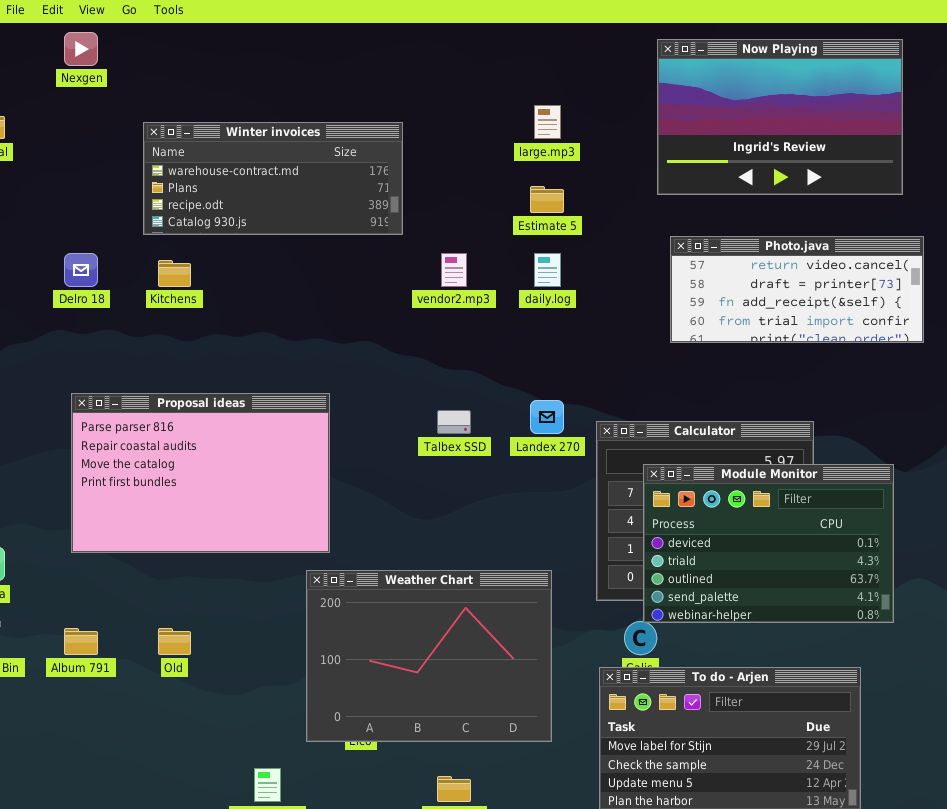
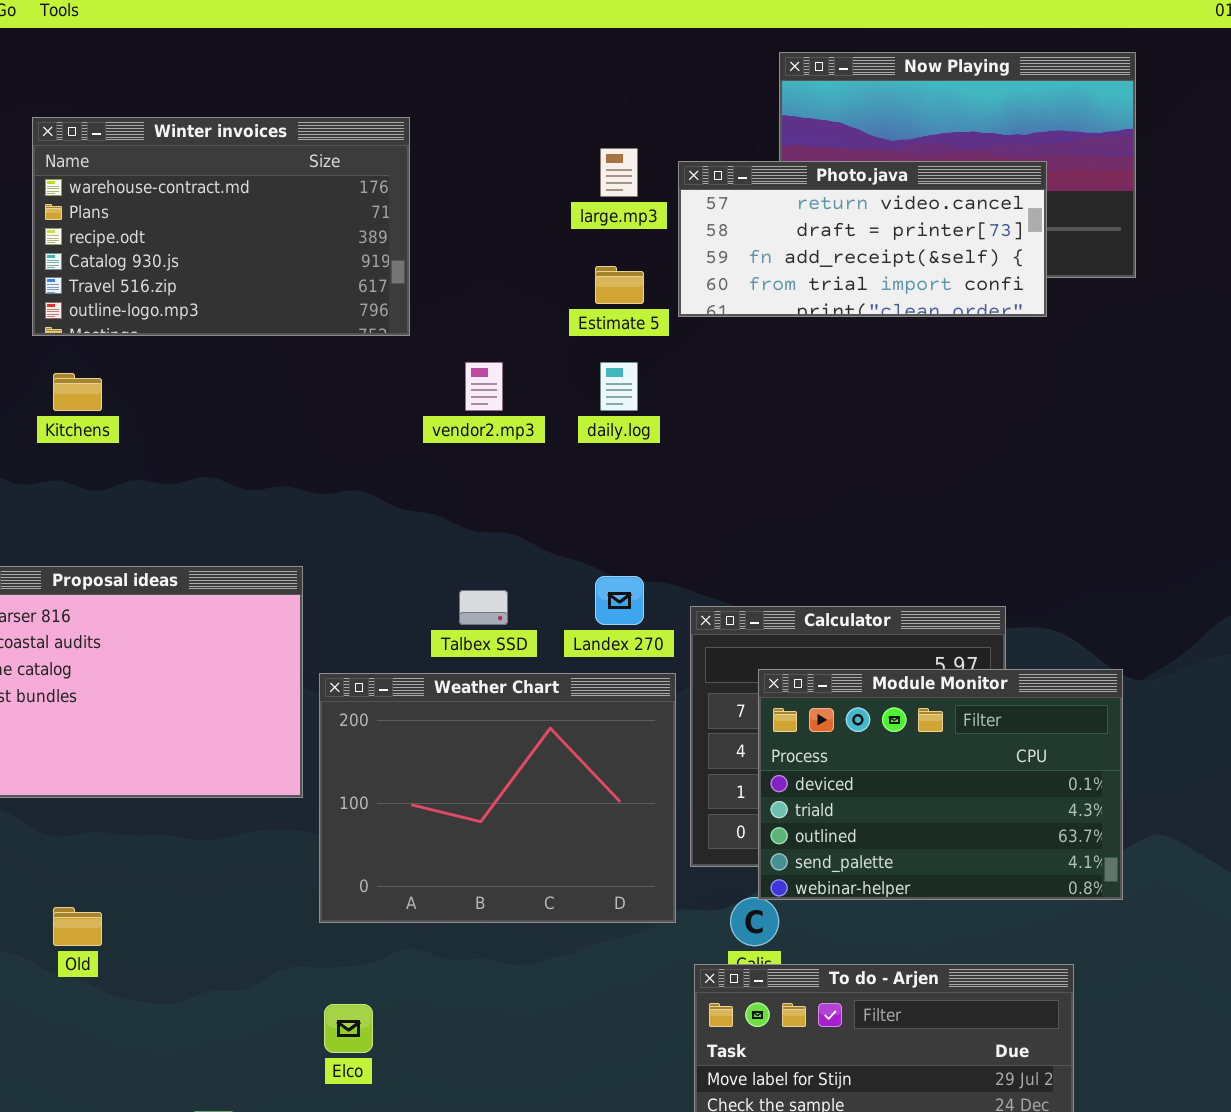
Winter invoices: [143,122,403,235] -> [32,117,410,336], resized
Photo.java: [670,236,924,343] -> [678,161,1047,317], moved
Weather Chart: [306,570,552,742] -> [319,673,676,923], moved

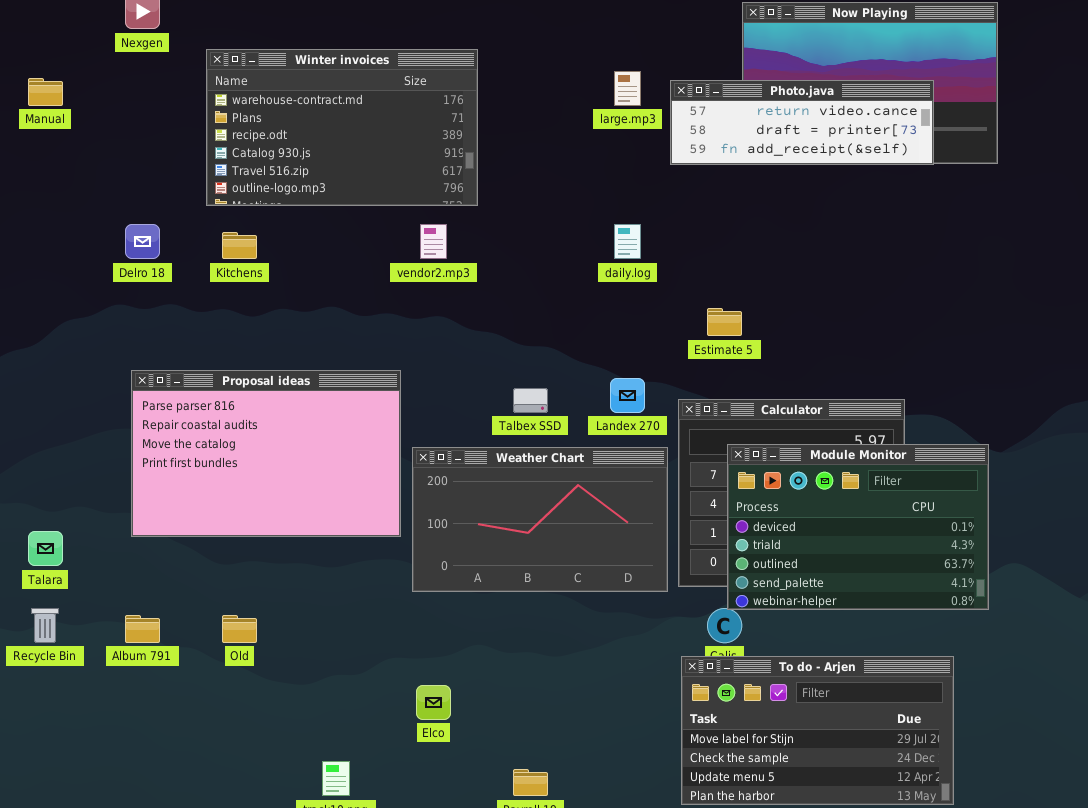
Photo.java: [678,161,1047,317] -> [670,80,934,165], resized
Estimate 5: [595,266,644,304] -> [707,308,742,336], moved
vendor2.mp3: [465,362,503,411] -> [420,224,447,259], moved
Weather Chart: [319,673,676,923] -> [412,447,668,592], resized

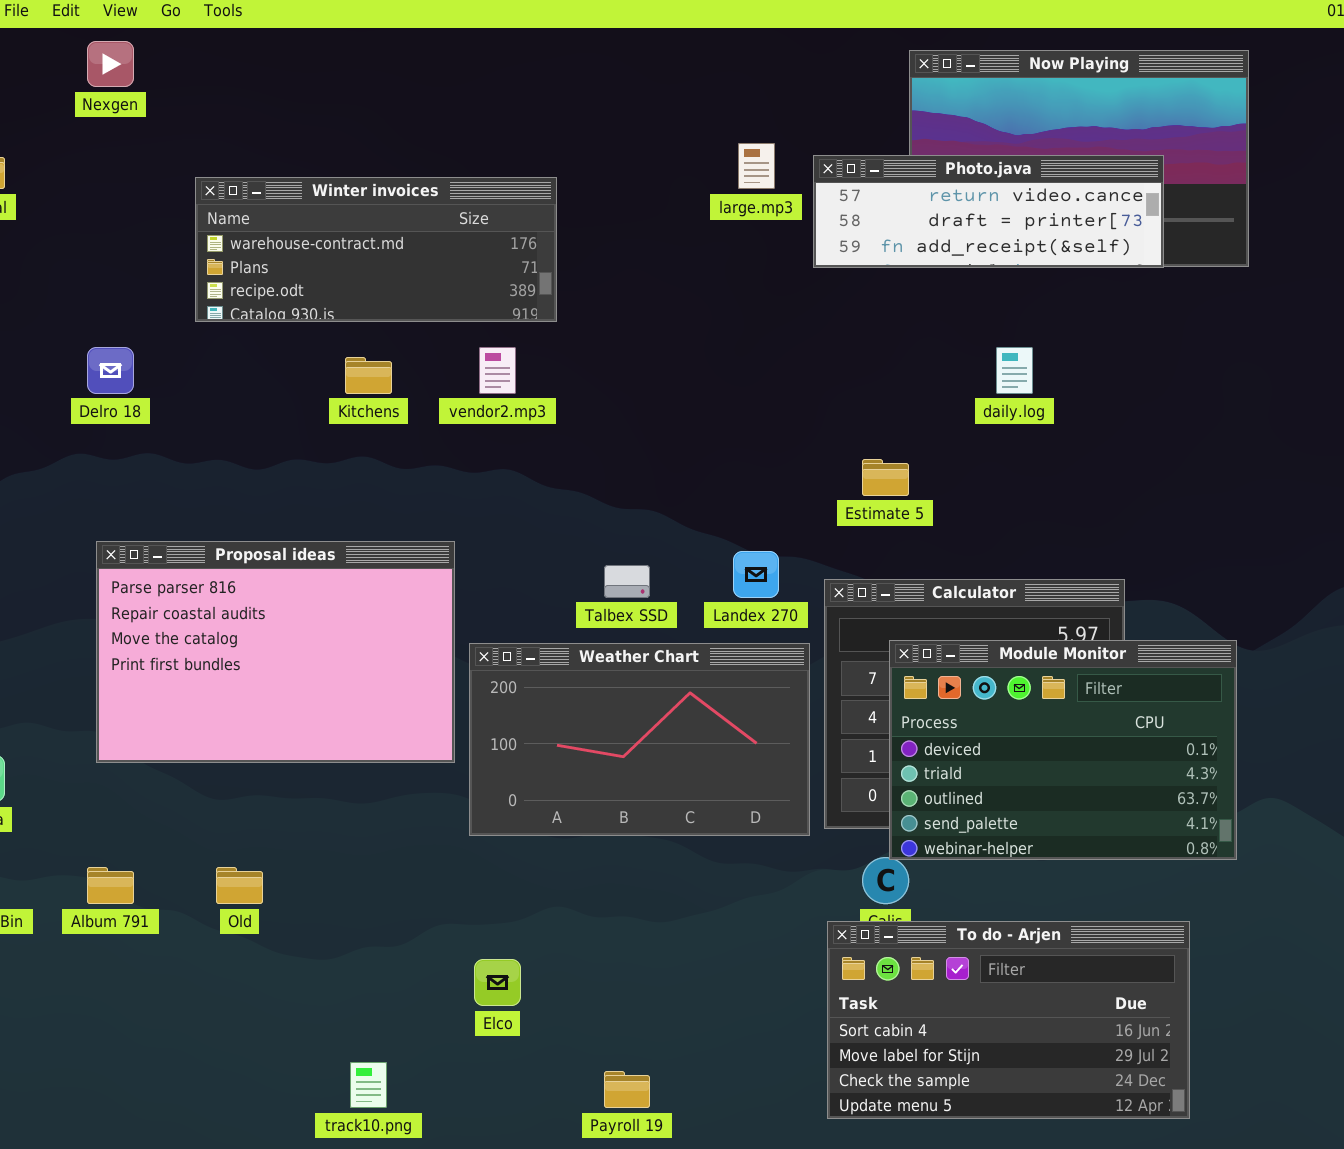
Winter invoices: [206,49,478,206] -> [195,177,557,322], resized
daily.log: [614,224,641,259] -> [996,347,1033,394], moved
Kitchens: [222,232,257,259] -> [345,357,392,394], moved
To do - Arjen: [681,656,954,805] -> [827,921,1190,1119], scrolled up 1 row

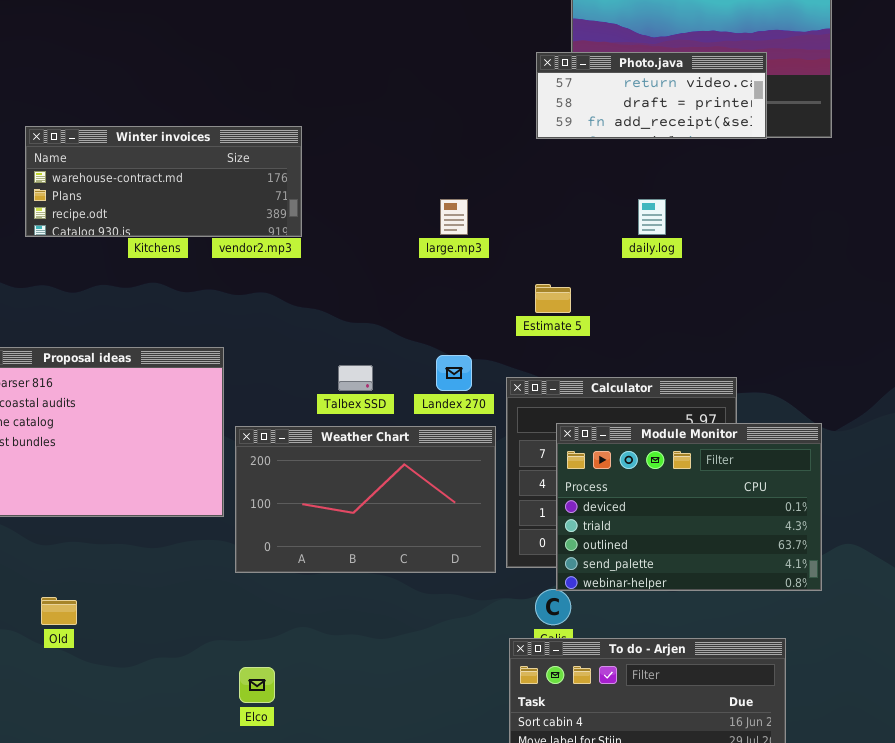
large.mp3: [738,143,775,189] -> [440,199,468,235], moved
Photo.java: [813,155,1164,268] -> [536,52,767,139], resized
Winter invoices: [195,177,557,322] -> [25,126,302,237], moved

